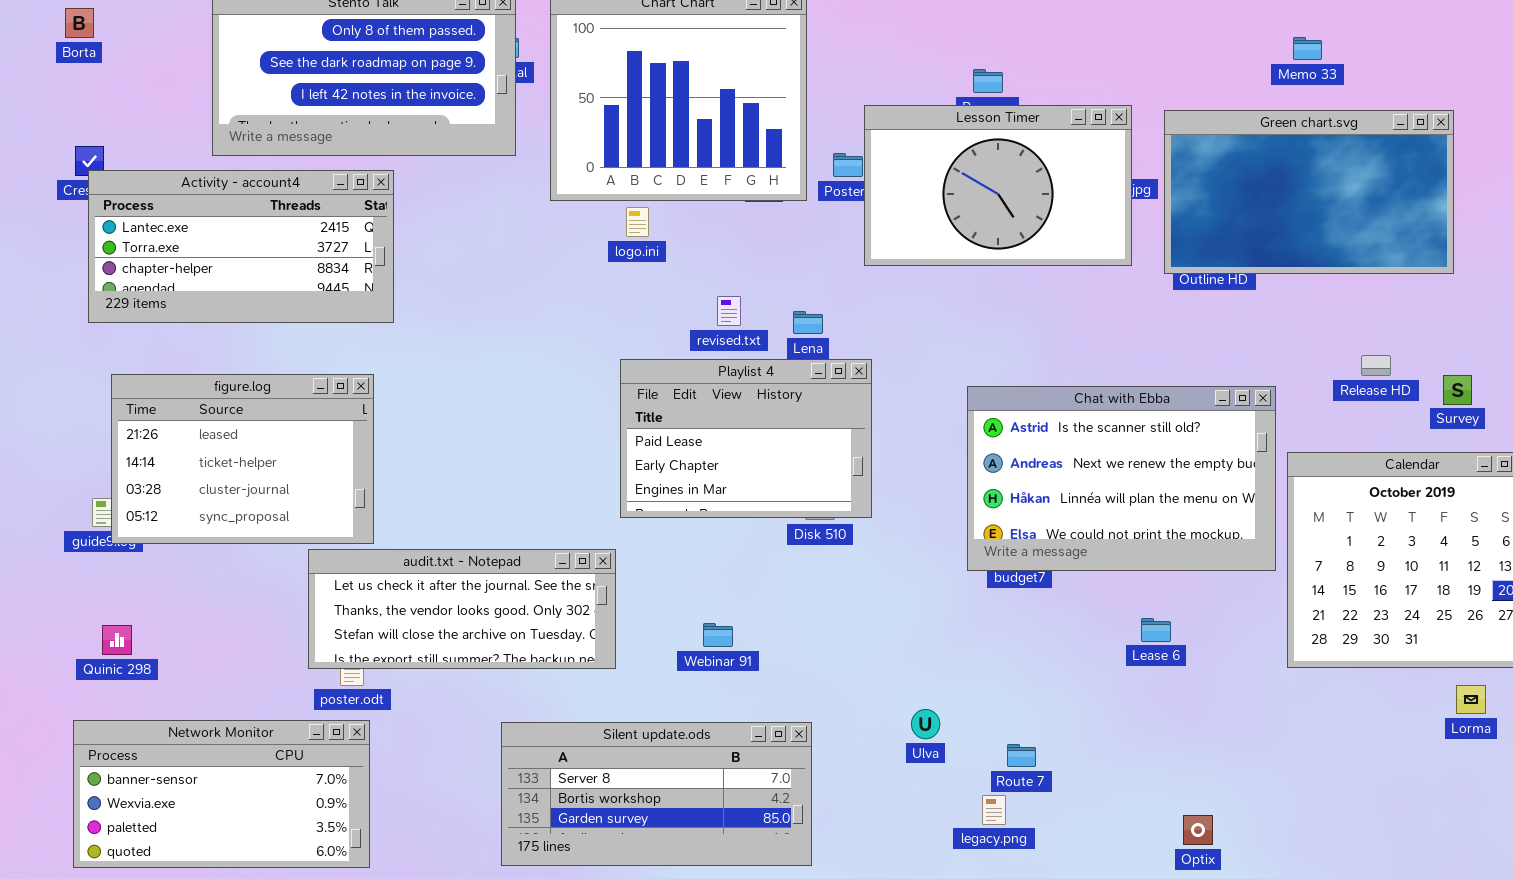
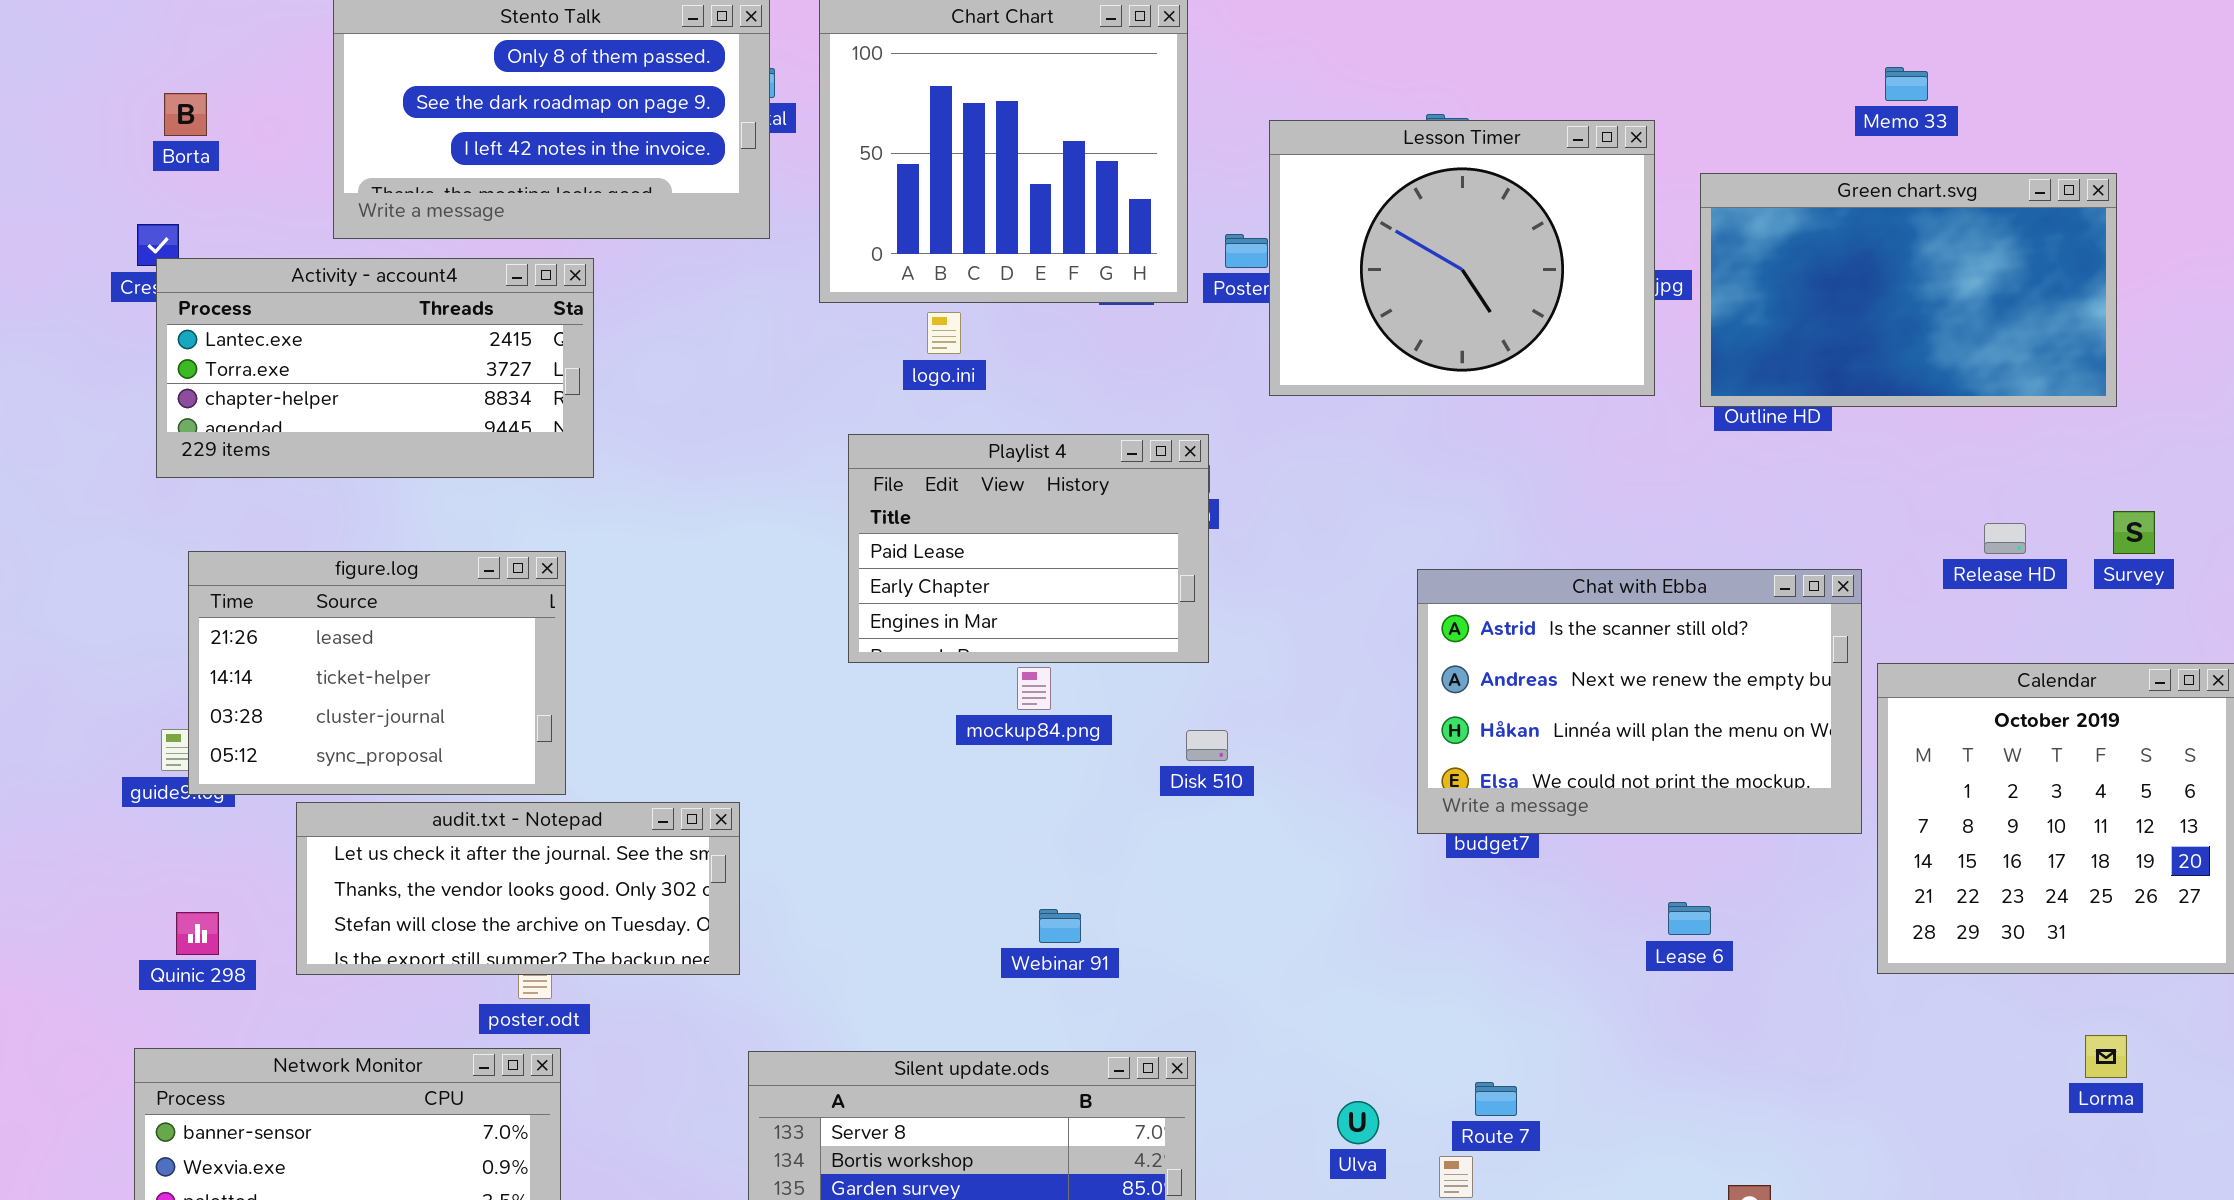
Borta: [65,8,94,38] -> [164,93,207,136], moved
Lesson Timer: [864,105,1132,266] -> [1269,120,1655,396], resized
Playlist 4: [620,359,872,518] -> [848,434,1209,663], moved
Survey: [1443,375,1472,405] -> [2113,511,2155,554], moved
audit.txt - Notepad: [308,549,616,669] -> [296,802,740,975], moved
Lorma: [1456,685,1486,714] -> [2085,1035,2127,1078], moved
Ulva: [911,709,940,739] -> [1337,1101,1379,1144], moved

